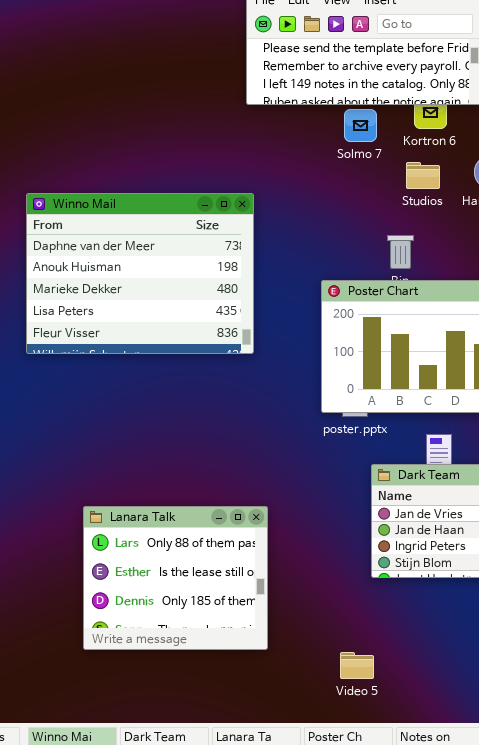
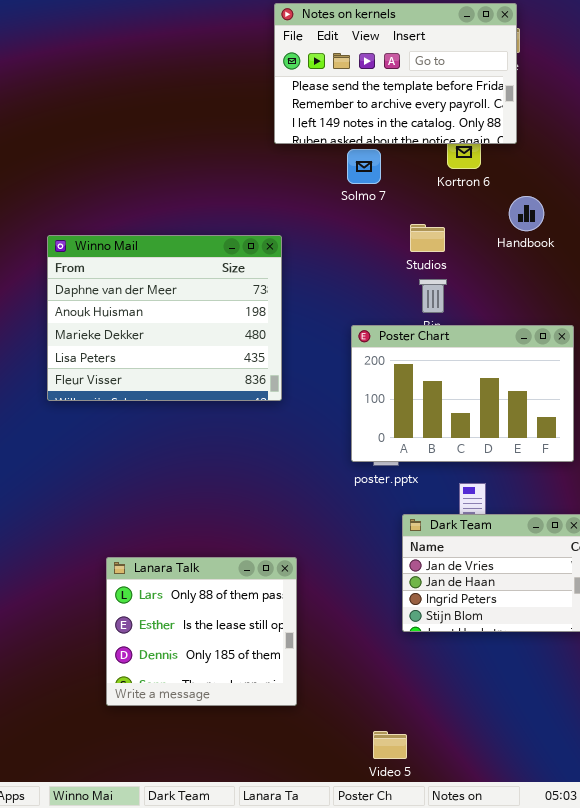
Solmo 7: [344,109,377,142] -> [347,149,381,184], moved
Studios: [406,162,440,189] -> [410,224,445,252], moved
Video 5: [340,652,374,679] -> [373,731,407,759], moved

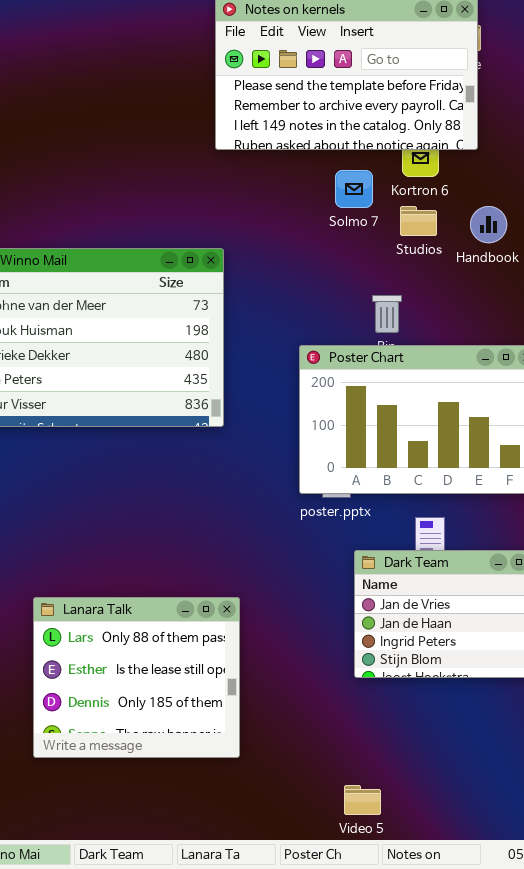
Solmo 7: [347,149,381,184] -> [335,170,373,208], moved
Studios: [410,224,445,252] -> [400,206,437,236], moved
Video 5: [373,731,407,759] -> [344,785,381,815], moved

